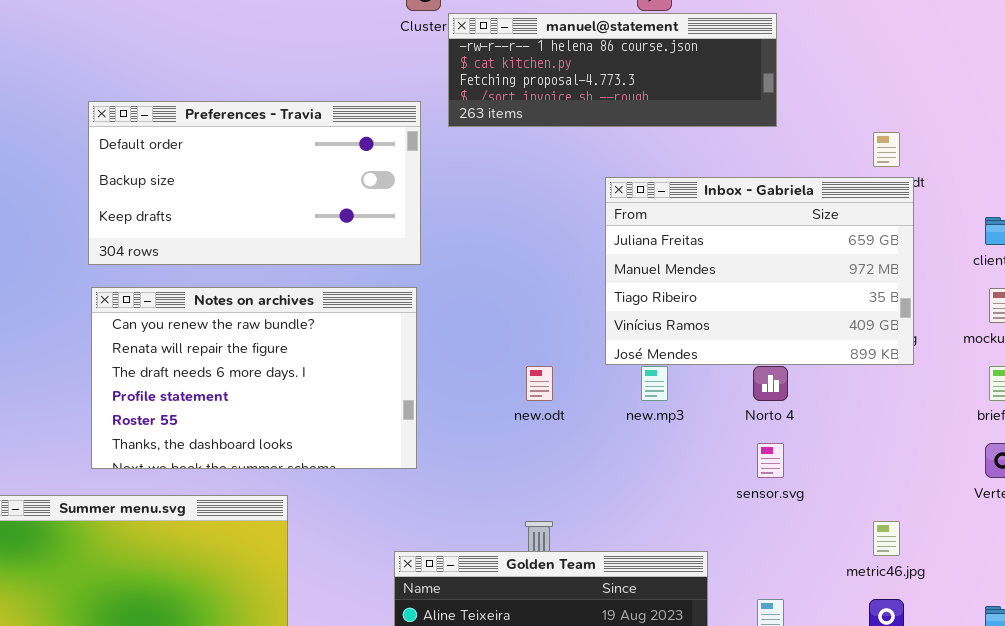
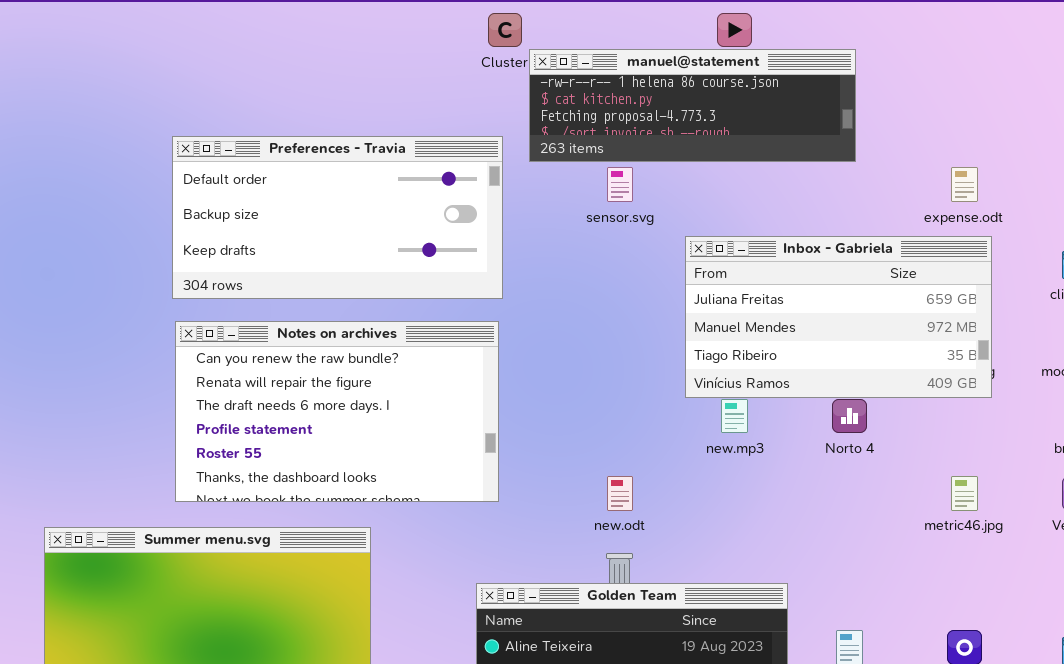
Inbox - Gabriela: [605,177,914,365] -> [685,236,992,398], resized
new.odt: [526,366,553,401] -> [607,476,633,511], moved
sensor.svg: [757,443,784,478] -> [607,167,633,202], moved
metric46.jpg: [873,521,900,556] -> [951,476,978,511], moved

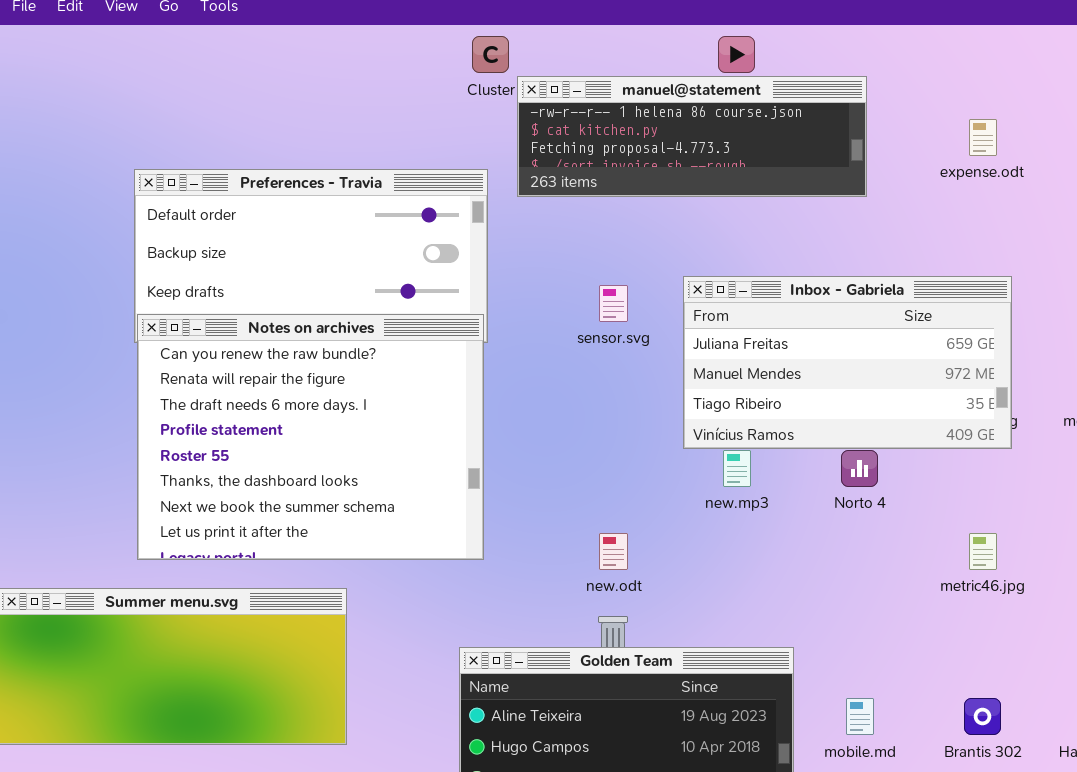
sensor.svg: [607,167,633,202] -> [599,285,628,322], moved
expense.odt: [951,167,978,202] -> [969,119,997,156], moved
Notes on archives: [175,321,499,502] -> [137,314,484,560], resized

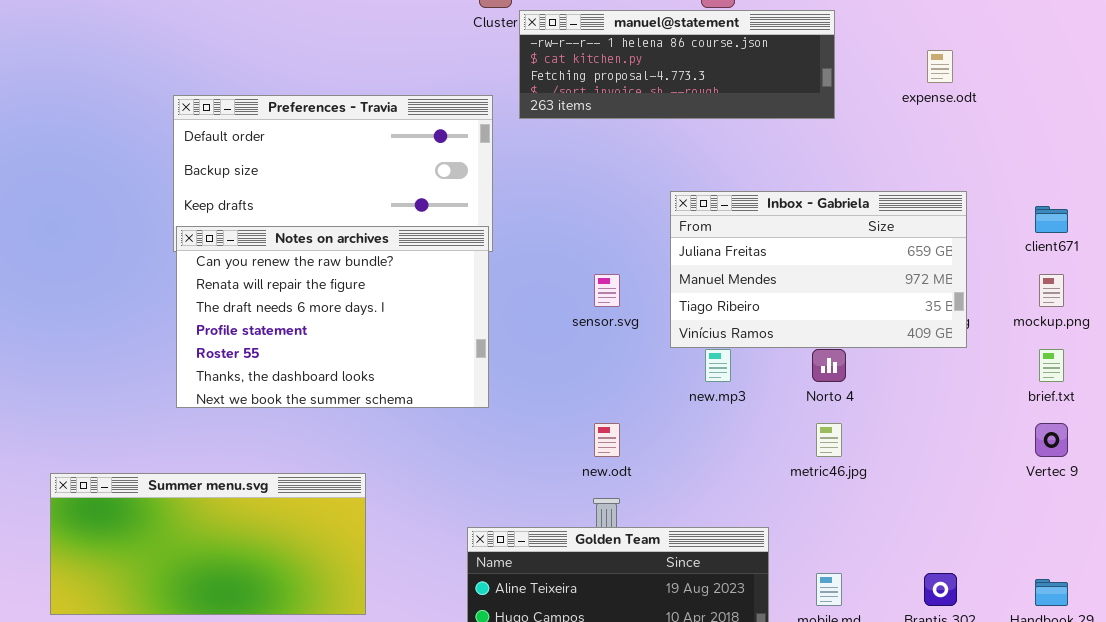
sensor.svg: [599,285,628,322] -> [594,274,620,307], moved
Notes on archives: [137,314,484,560] -> [176,226,489,408], resized
metric46.jpg: [969,533,997,570] -> [816,423,842,457], moved

